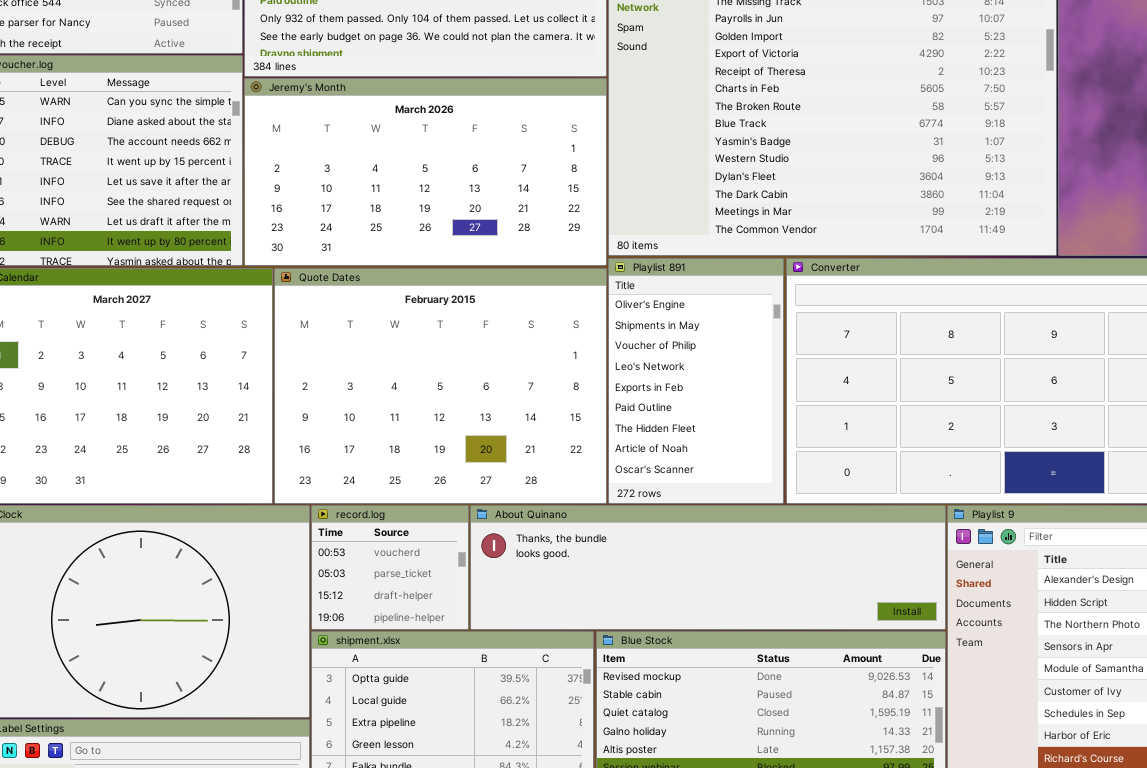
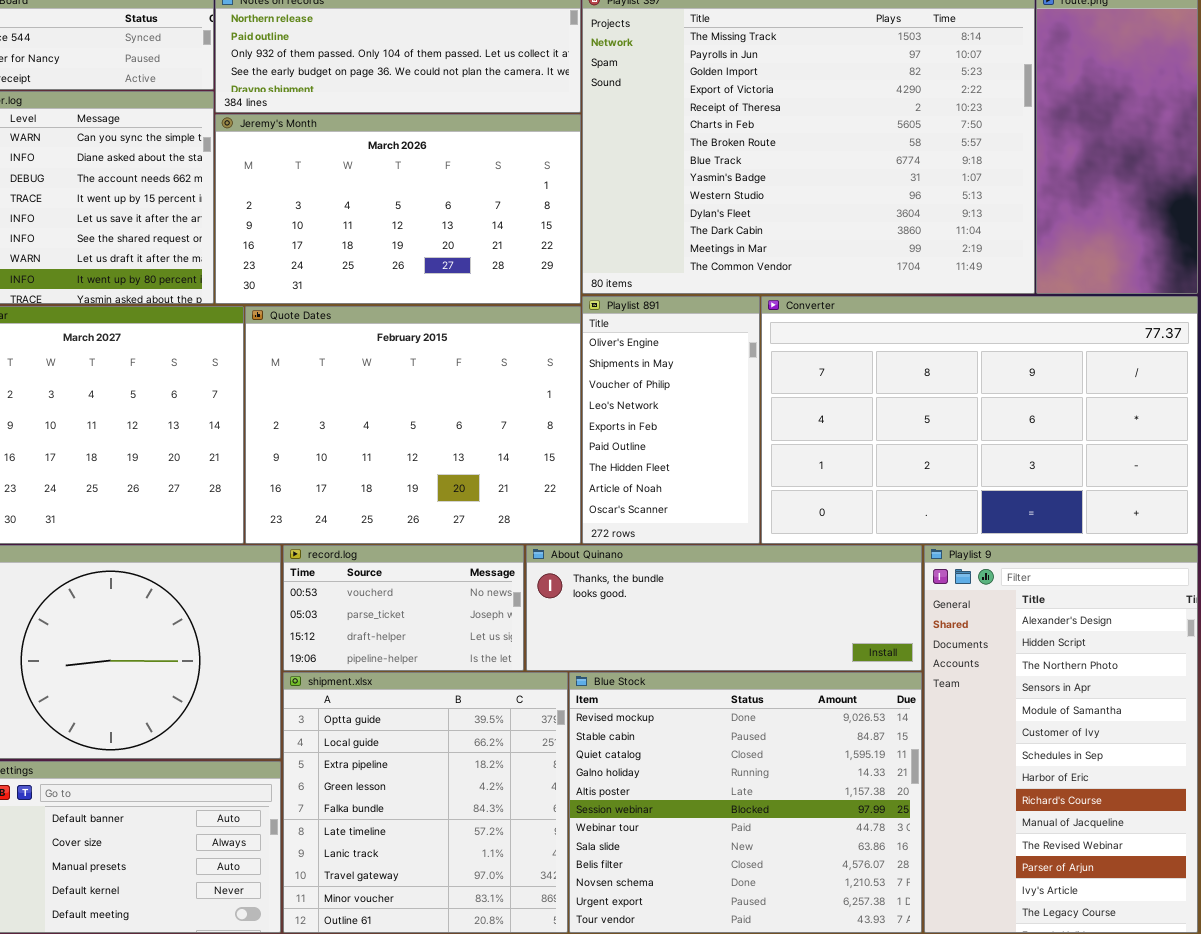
record.log: [311,505,469,630] -> [283,545,524,671], resized
About Quinano: [470,505,946,630] -> [526,545,922,671], resized

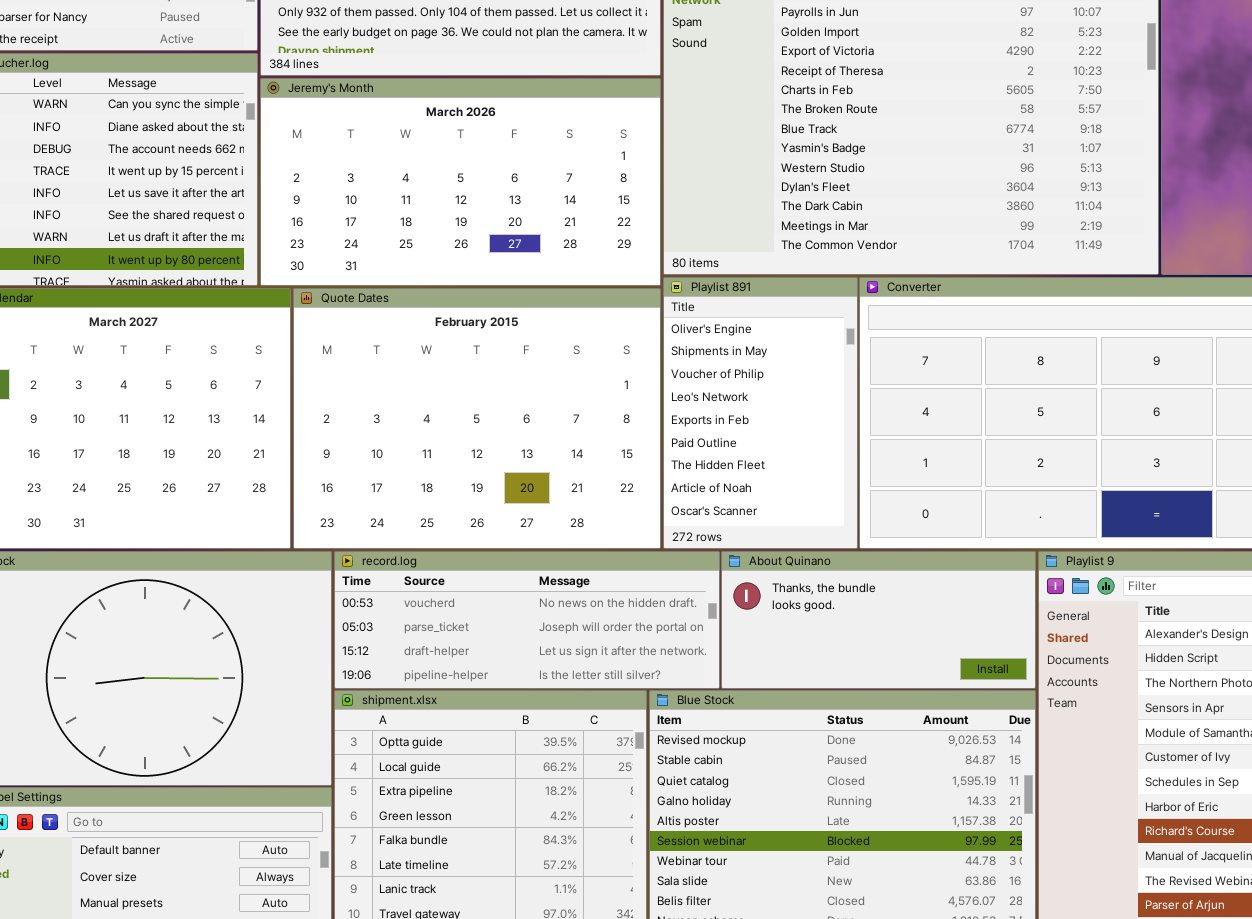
record.log: [283,545,524,671] -> [334,551,720,689], resized
About Quinano: [526,545,922,671] -> [721,551,1036,689], resized

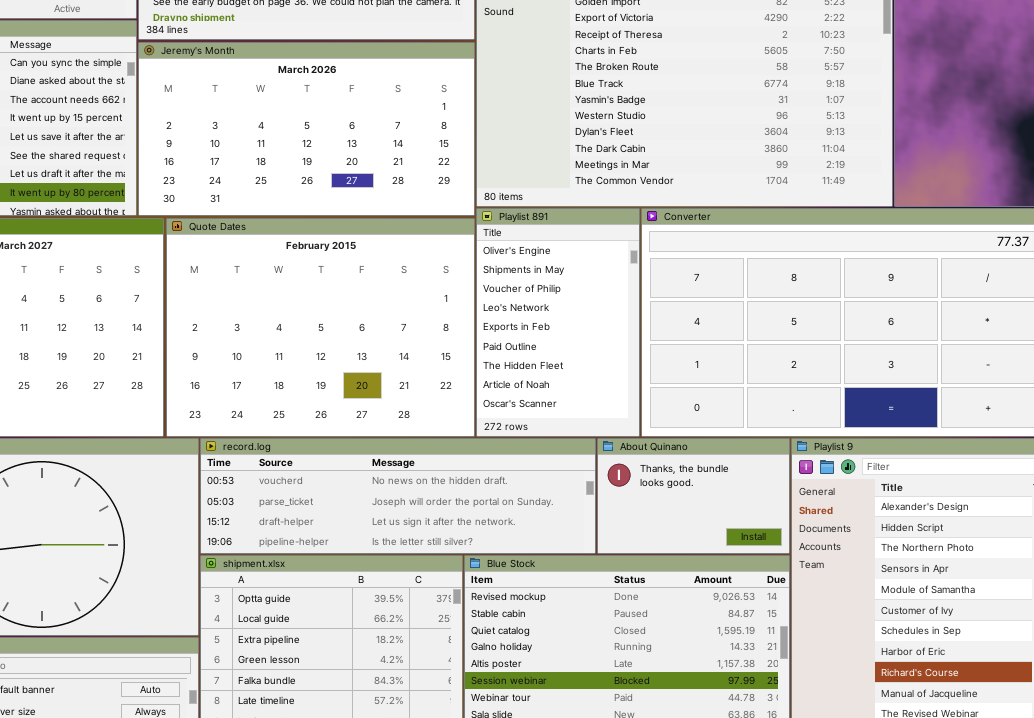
record.log: [334,551,720,689] -> [200,438,596,554], resized
About Quinano: [721,551,1036,689] -> [597,438,790,554], resized

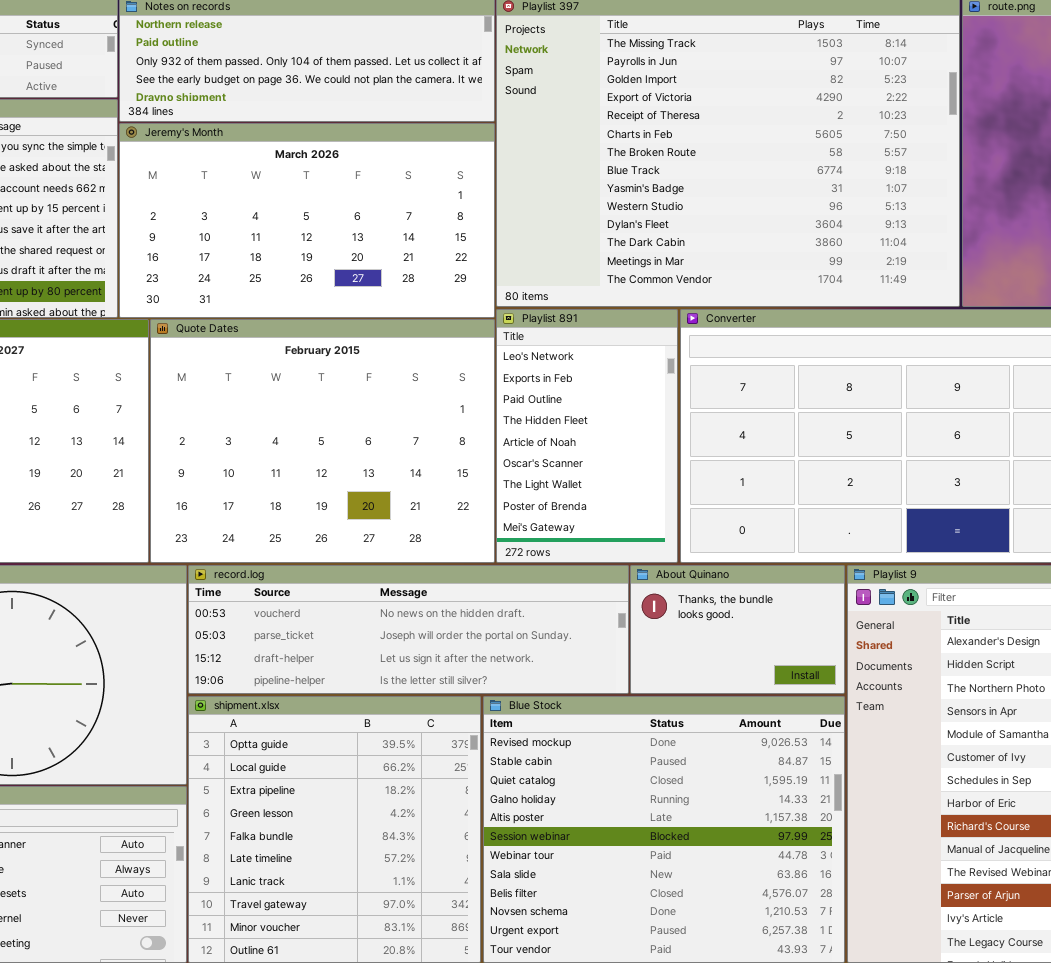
Playlist 891: [476,208,640,437] -> [496,309,678,563], scrolled down 3 rows

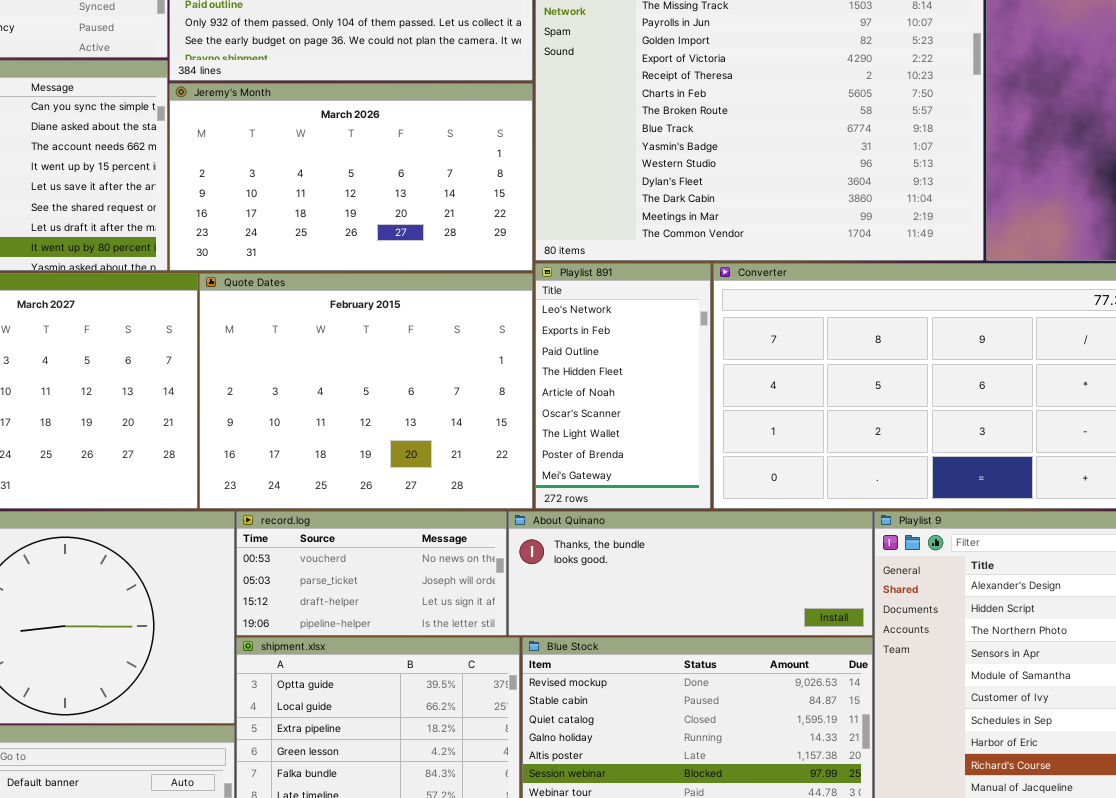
record.log: [188,565,629,694] -> [236,511,507,636], resized
About Quinano: [630,565,845,694] -> [508,511,873,636], resized

